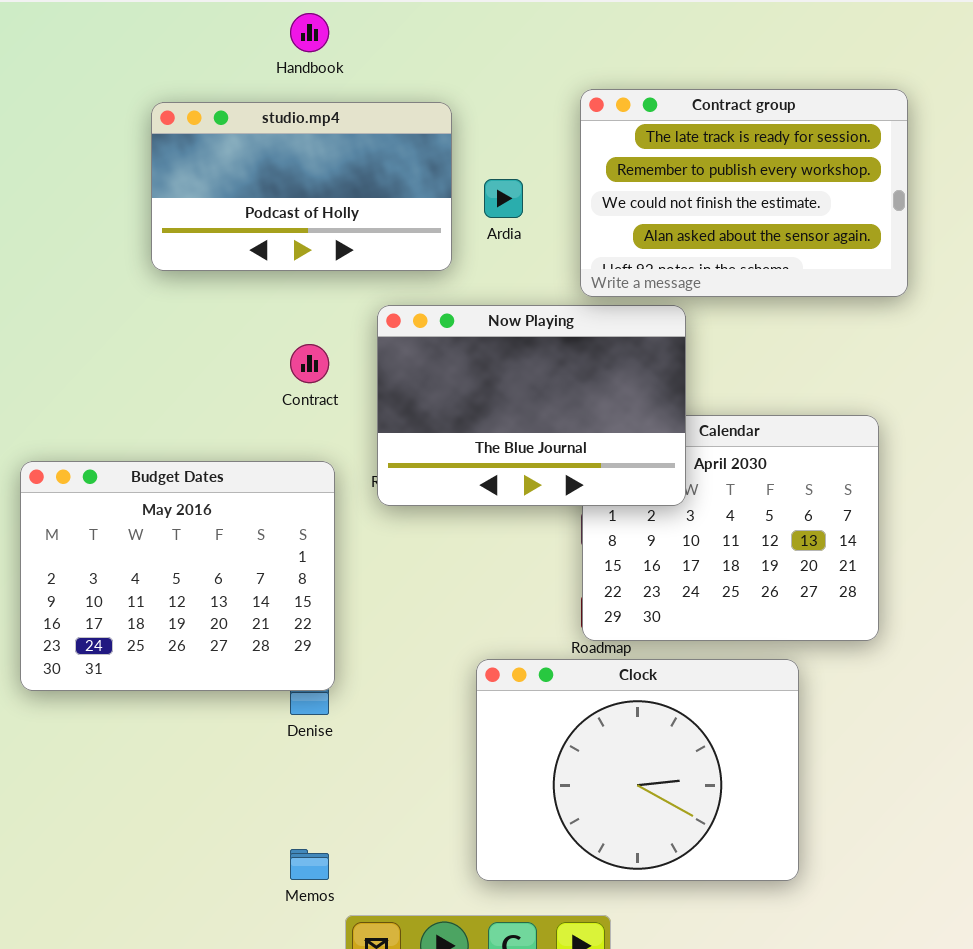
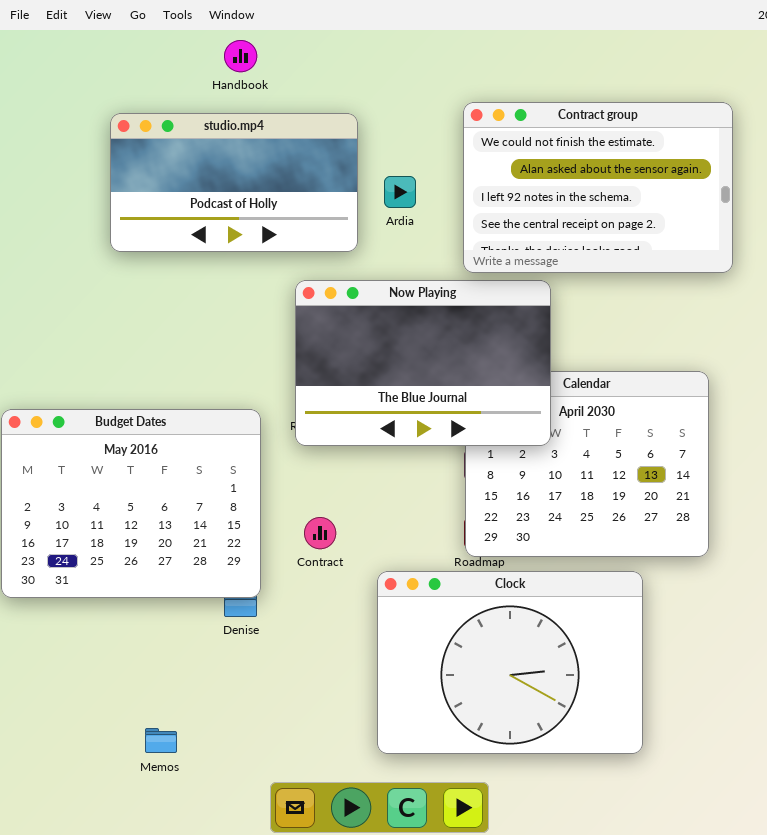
Contract group: [580,89,908,297] -> [463,102,733,273], scrolled down 2 rows
Contract: [290,344,329,383] -> [304,517,336,549], moved
Memos: [290,849,329,880] -> [145,728,177,753], moved

